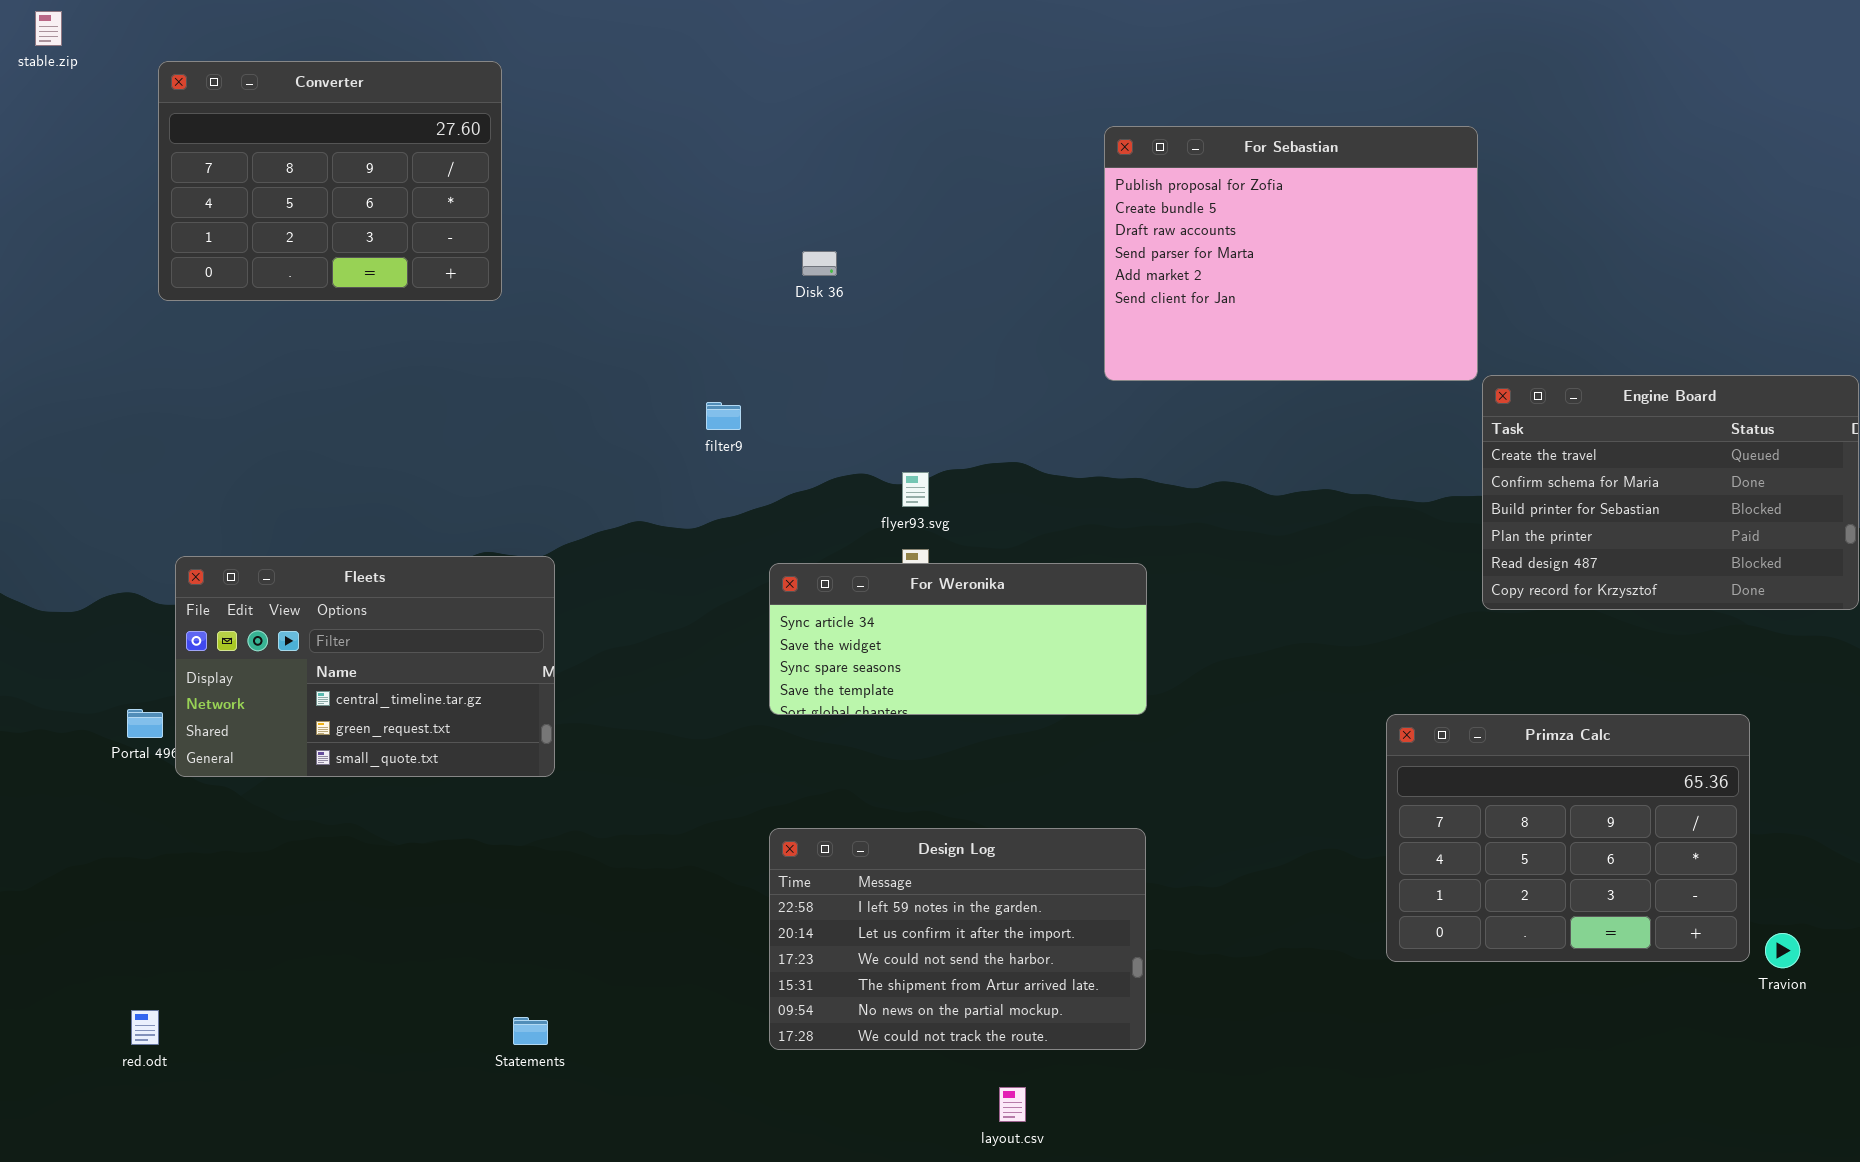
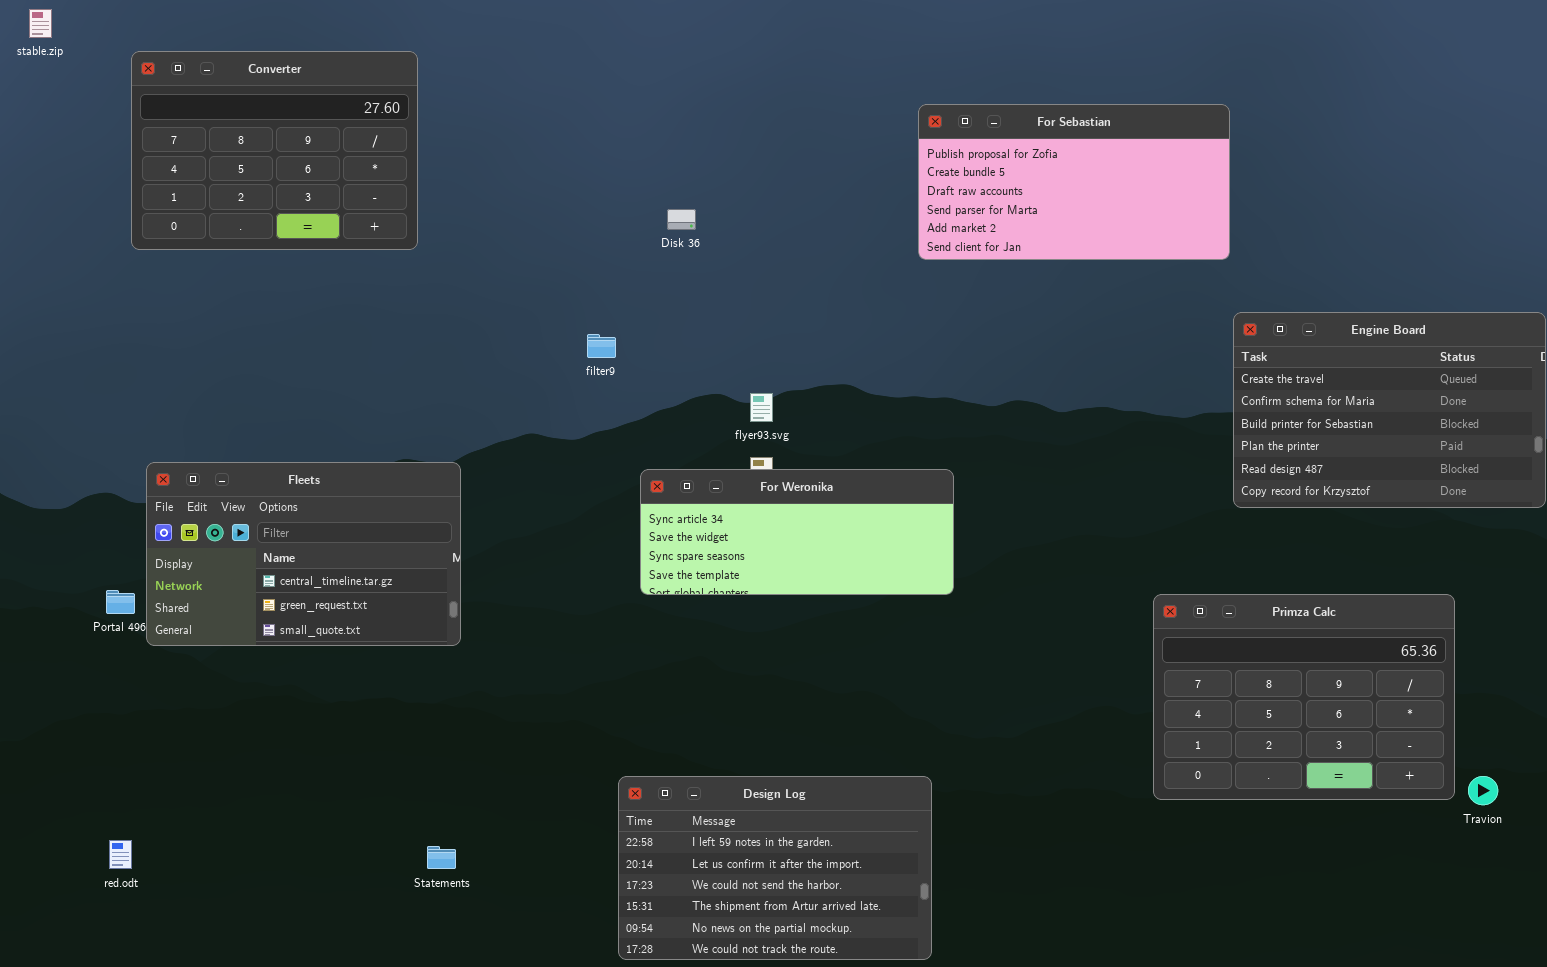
For Sebastian: [1104,126,1478,381] -> [918,104,1230,260], resized
Design Log: [769,828,1146,1050] -> [618,776,932,960], moved

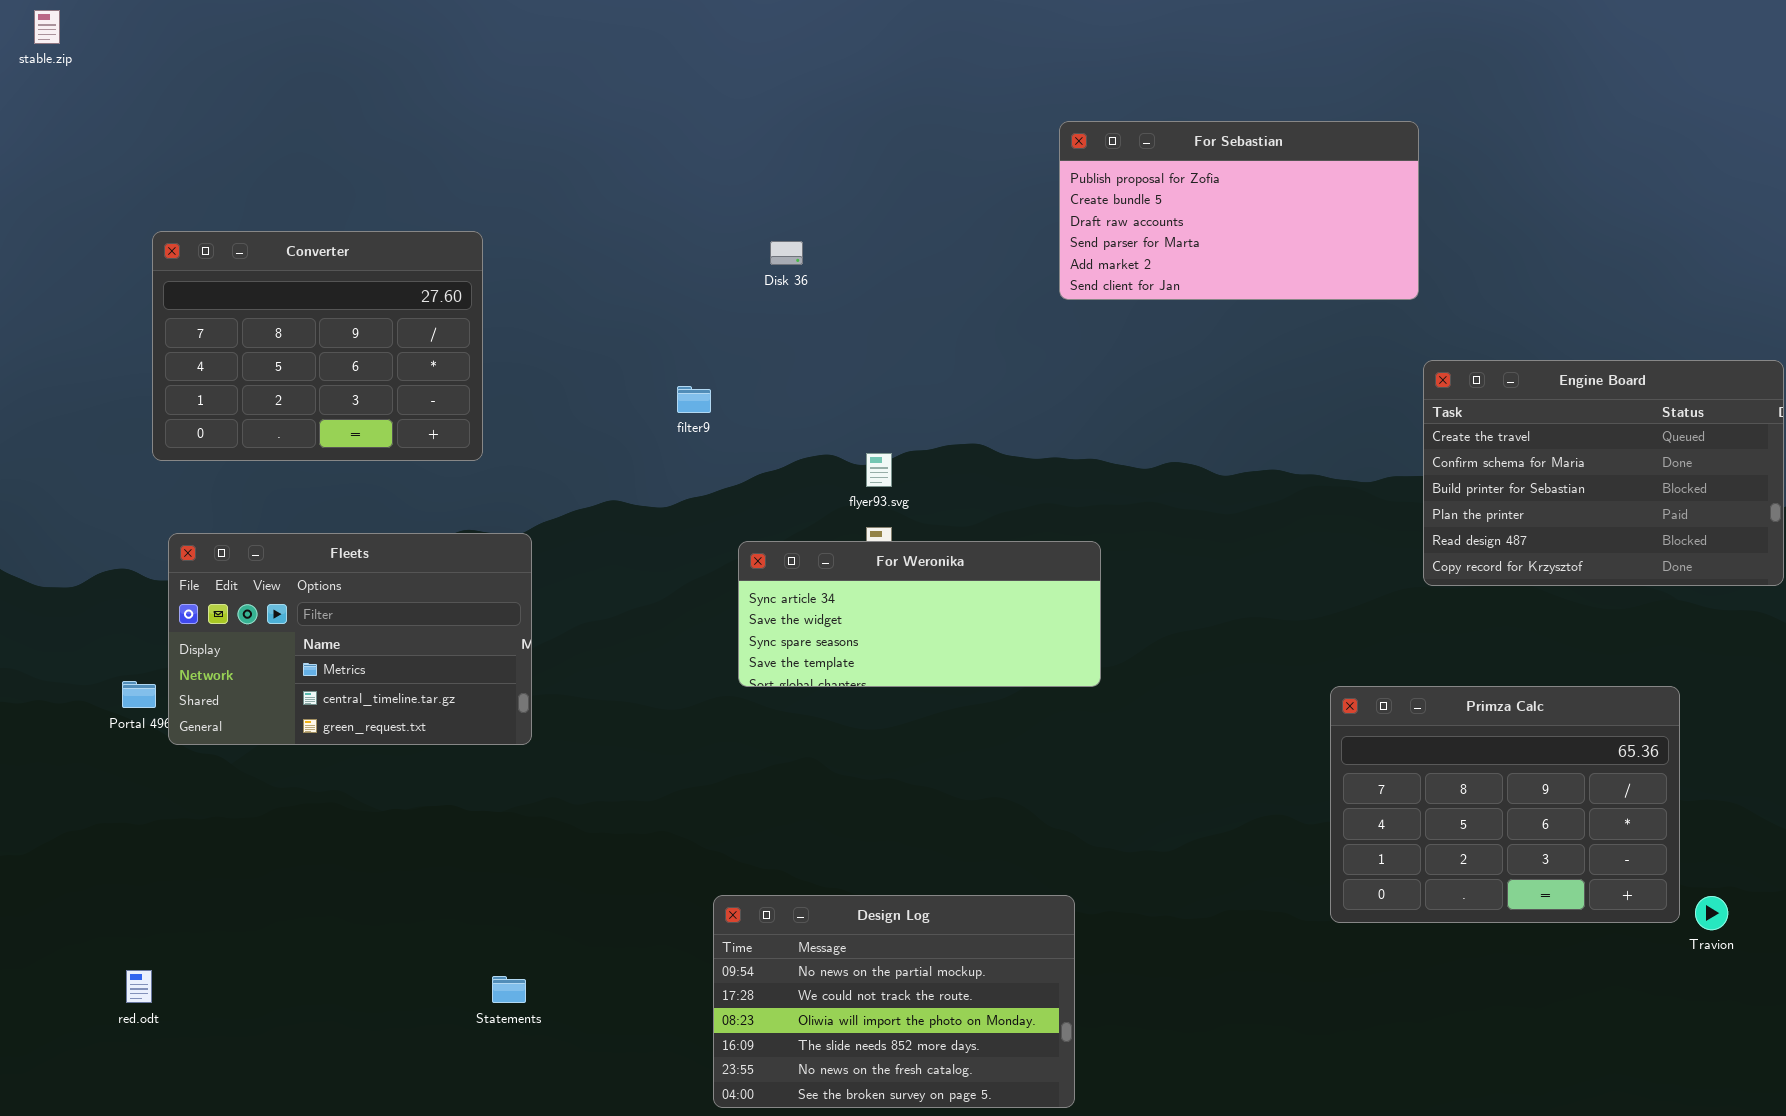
Converter: [131,51,418,250] -> [152,231,483,461], moved
Fleets: [146,462,461,646] -> [168,533,532,745], scrolled up 1 row
Design Log: [618,776,932,960] -> [713,895,1075,1108], scrolled down 4 rows

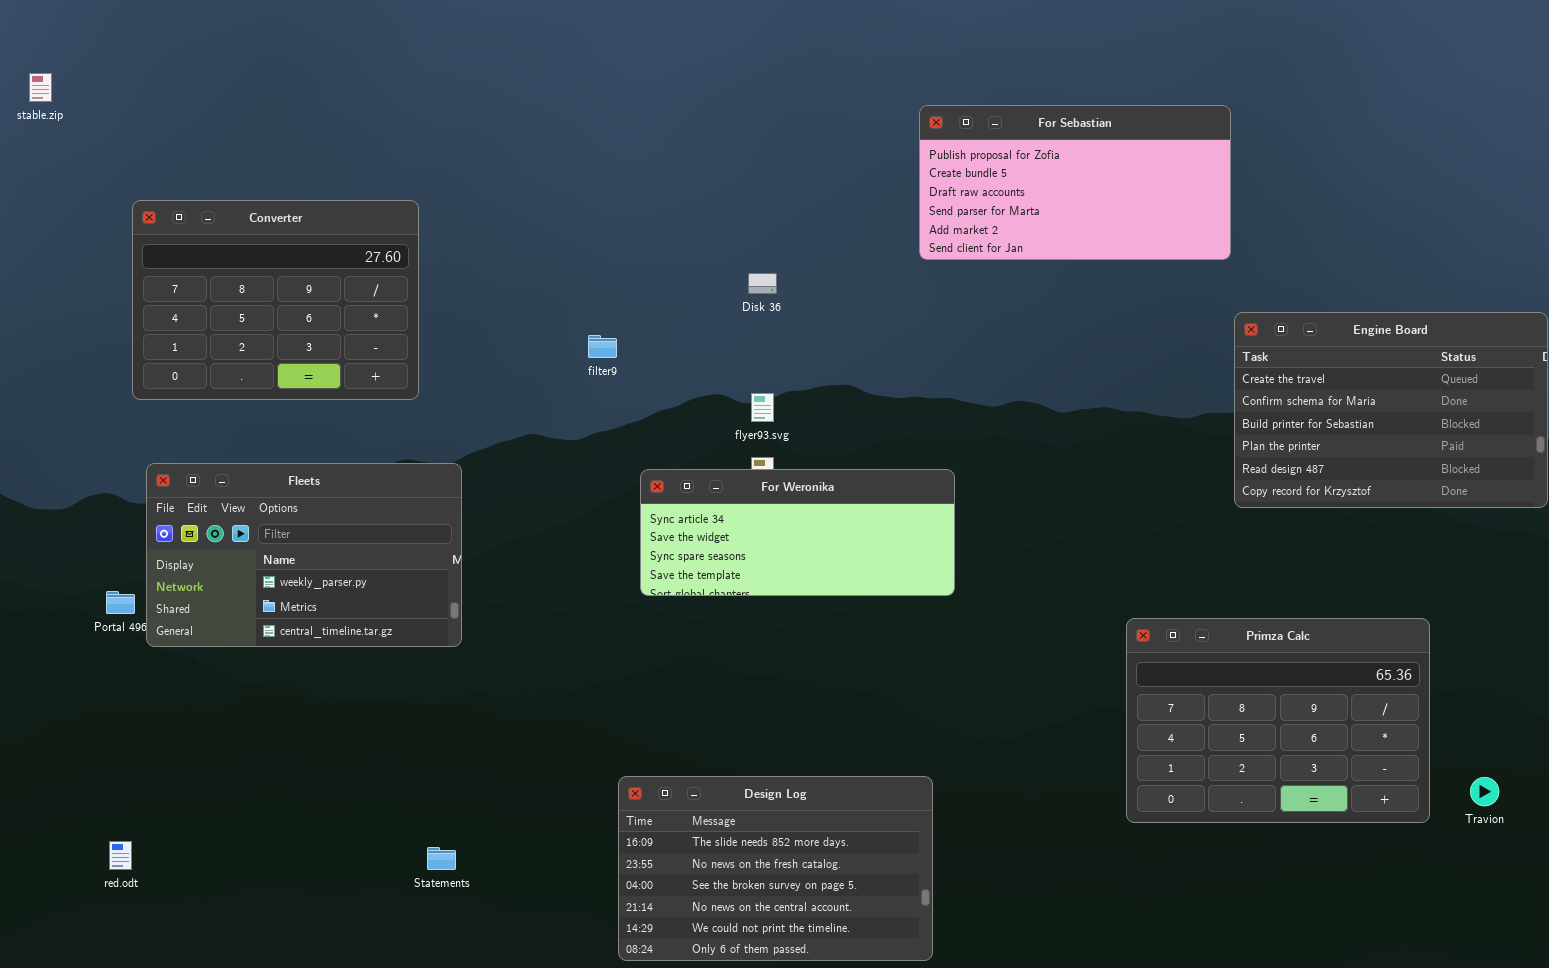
stable.zip: [34,10,60,44] -> [29,73,52,102], moved
Disk 36: [770,241,803,265] -> [748,273,777,294], moved
Fleets: [168,533,532,745] -> [146,463,462,647], scrolled up 1 row
Primza Calc: [1330,686,1680,923] -> [1126,618,1430,823], moved
Design Log: [713,895,1075,1108] -> [618,776,933,961], scrolled down 3 rows

